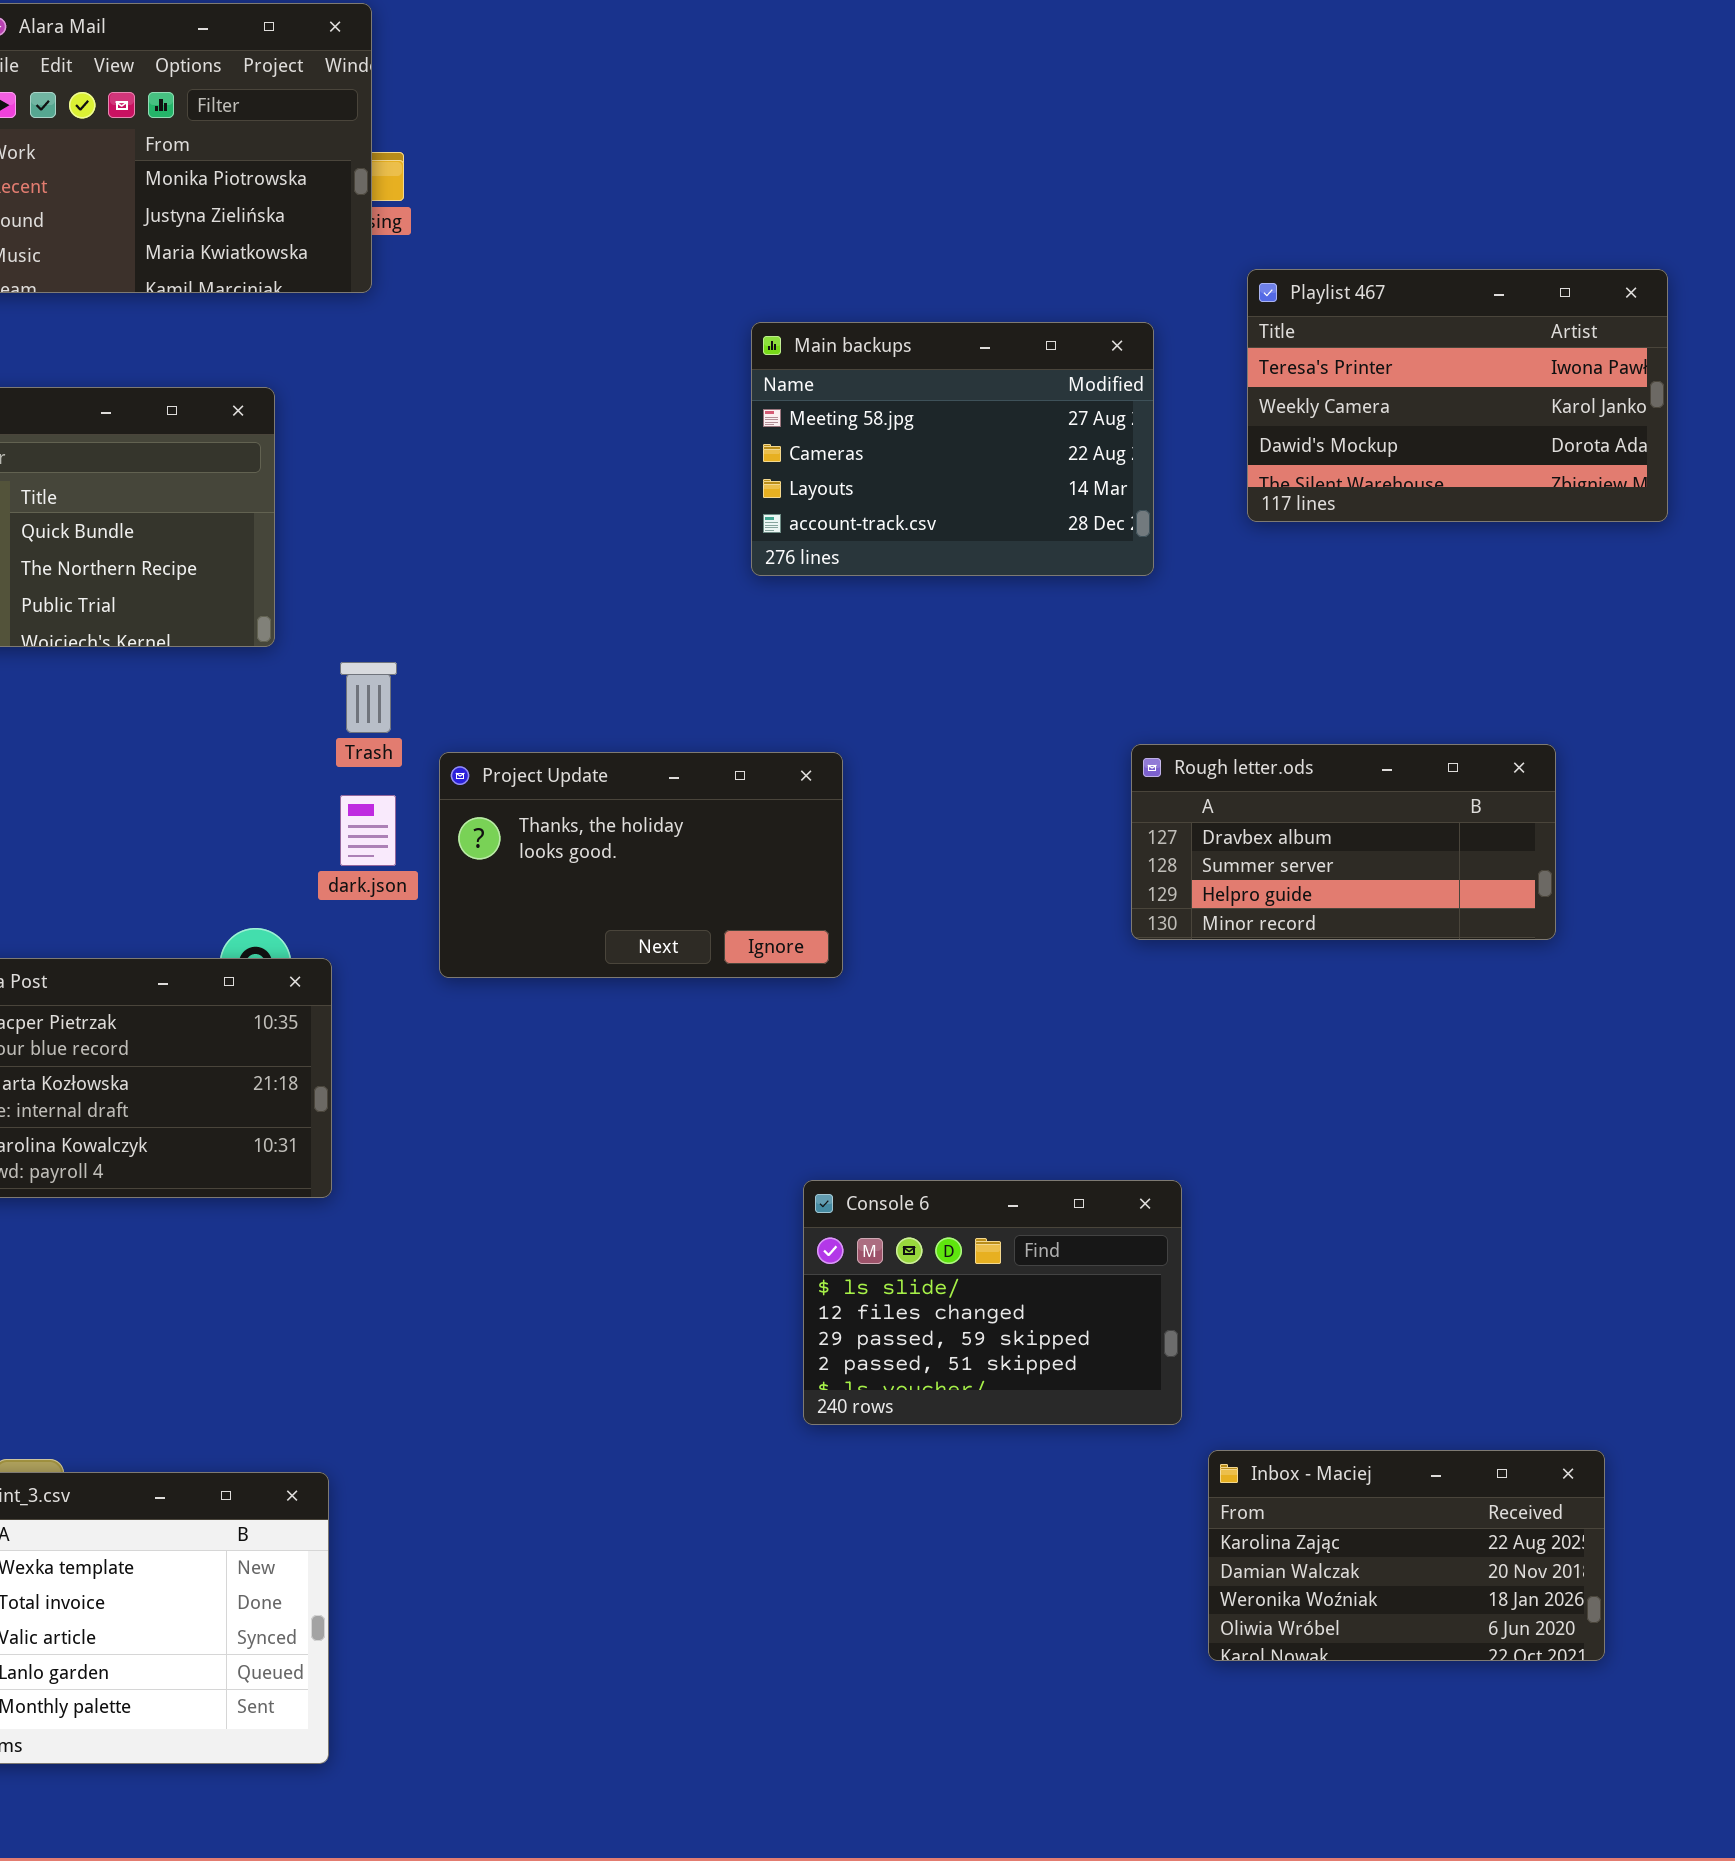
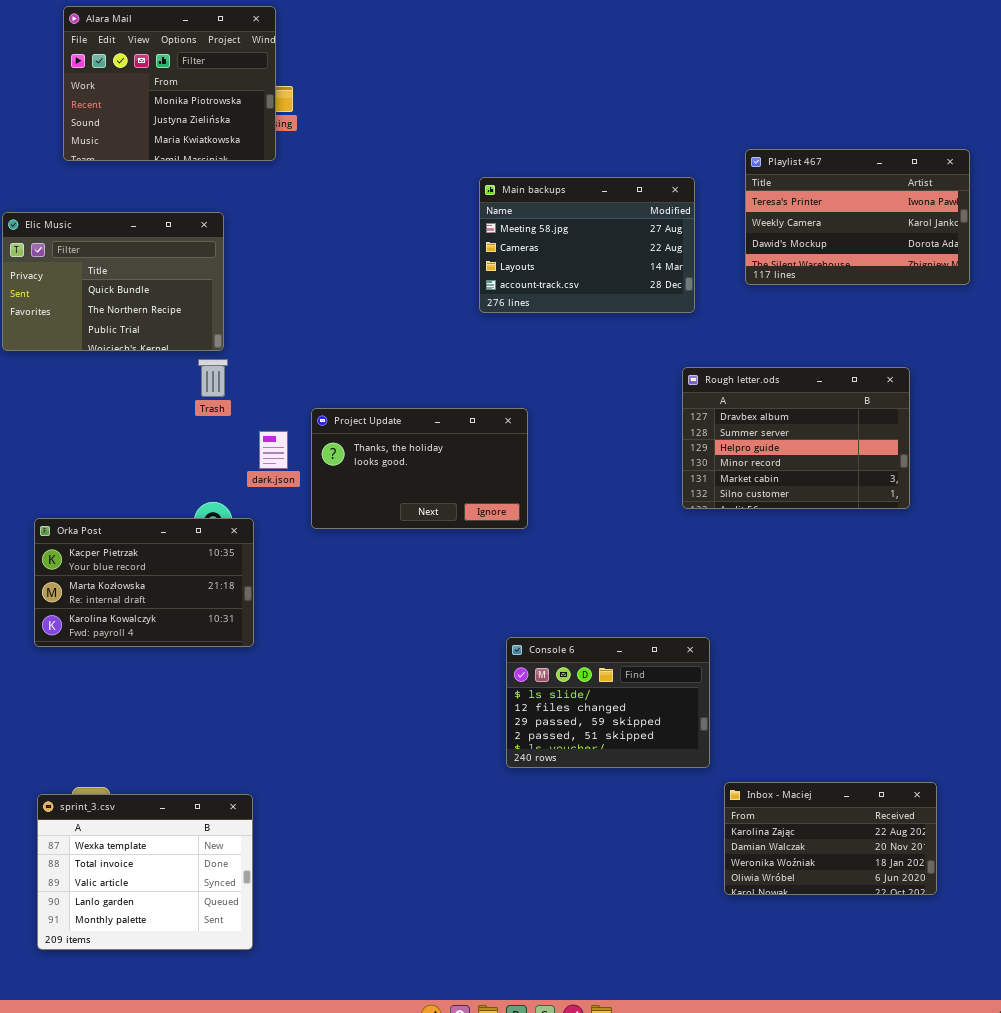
Trash: [340,662,397,733] -> [198,359,228,397], moved
Rough letter.ods: [1131,744,1556,940] -> [682,367,910,509], resized

